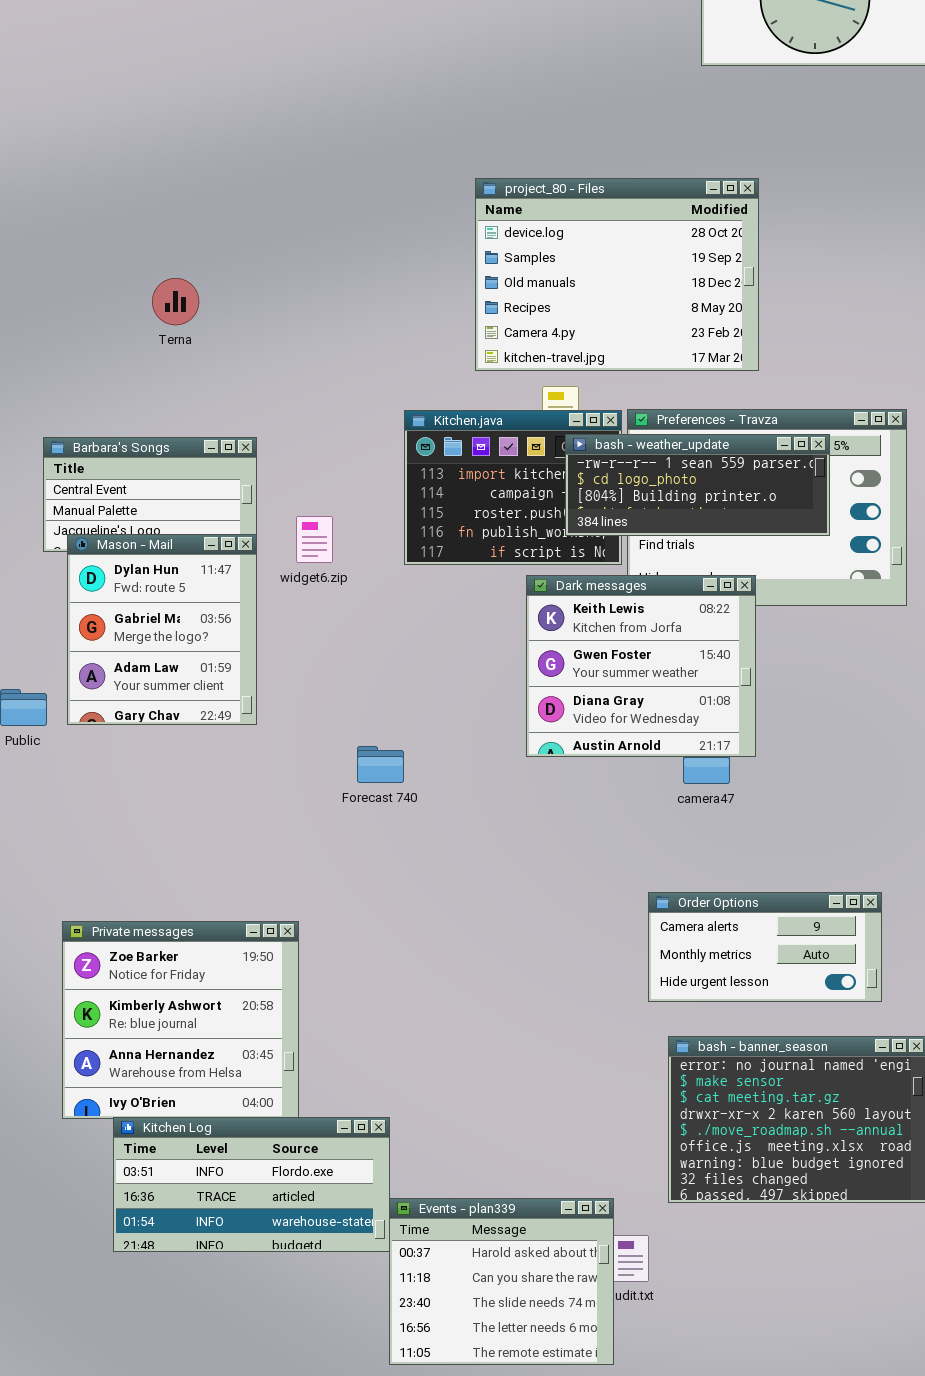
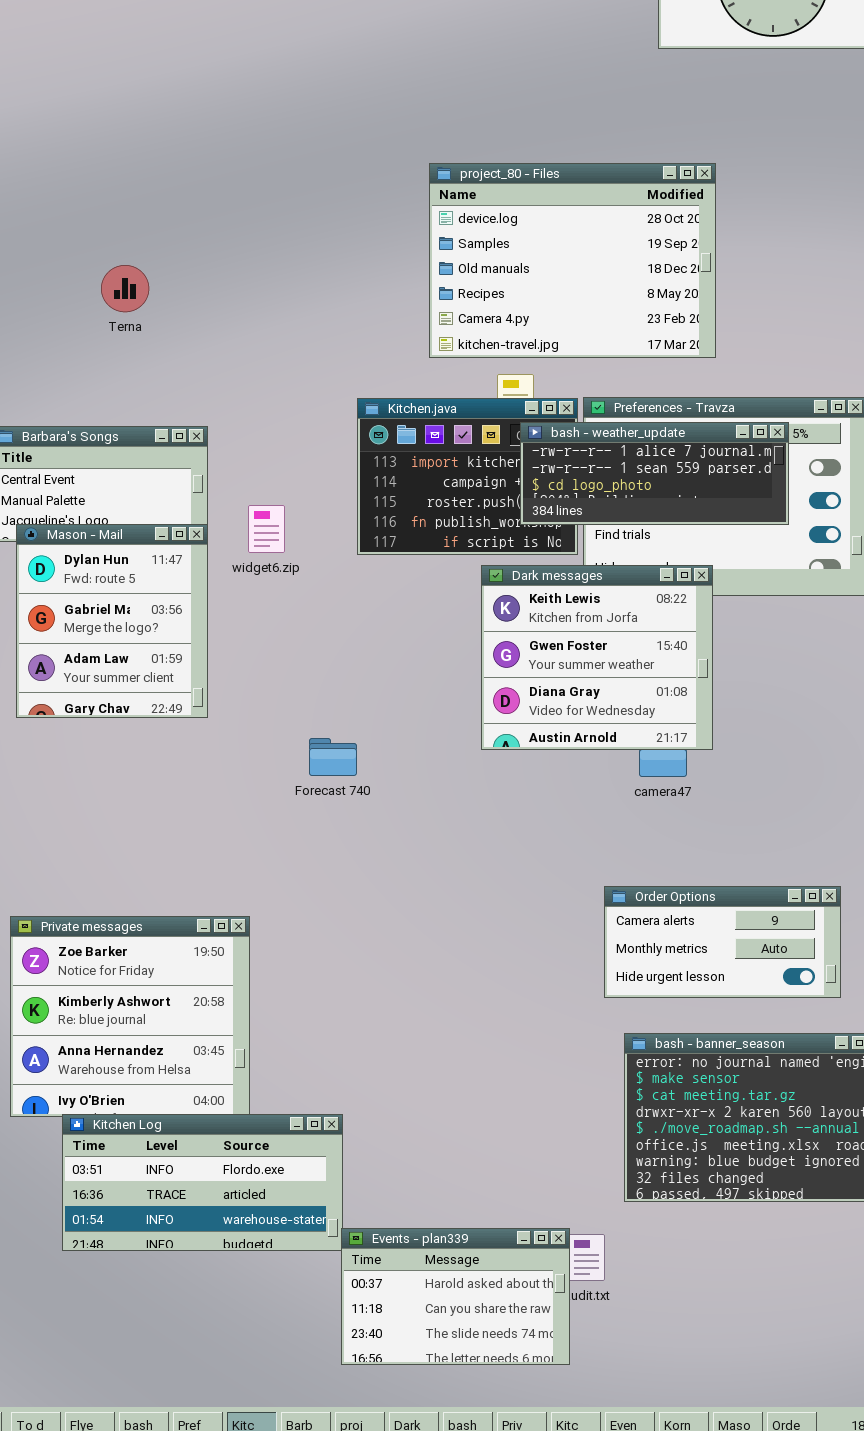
bash - weather_update: [565,434,830,536] -> [520,422,789,525], scrolled up 1 row
Events - plan339: [389,1198,614,1365] -> [341,1228,570,1365], resized

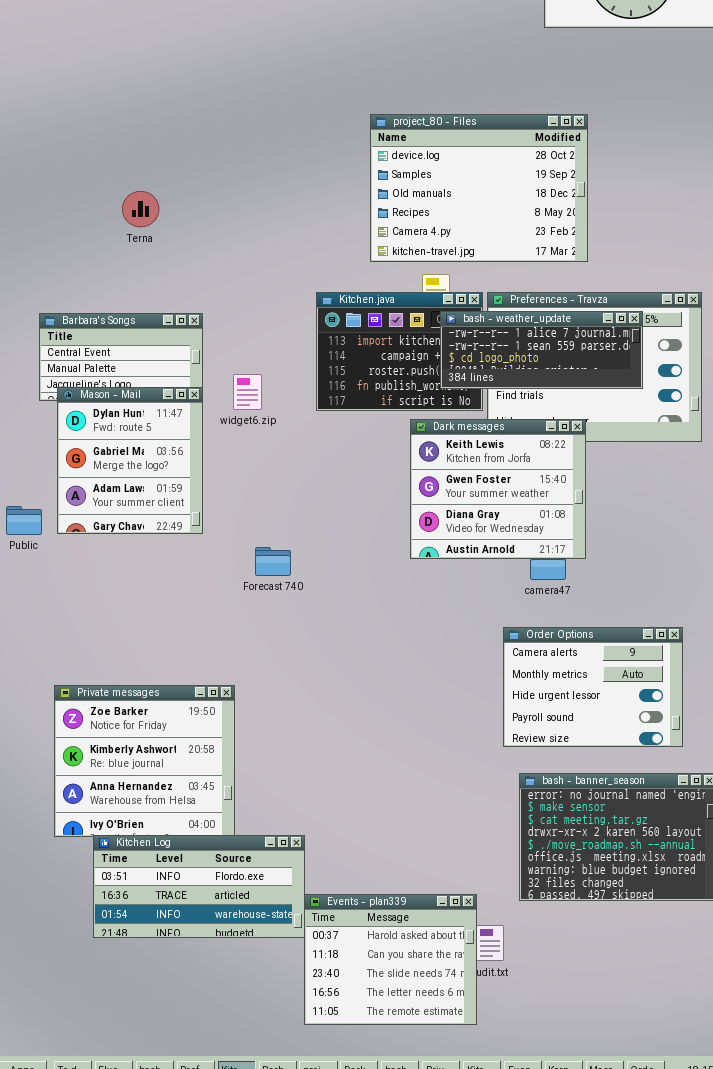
Forecast 740: [309,738,357,776] -> [255,547,291,576], moved
Order Options: [604,886,841,998] -> [503,627,683,747], resized
Events - plan339: [341,1228,570,1365] -> [304,894,477,1025], resized

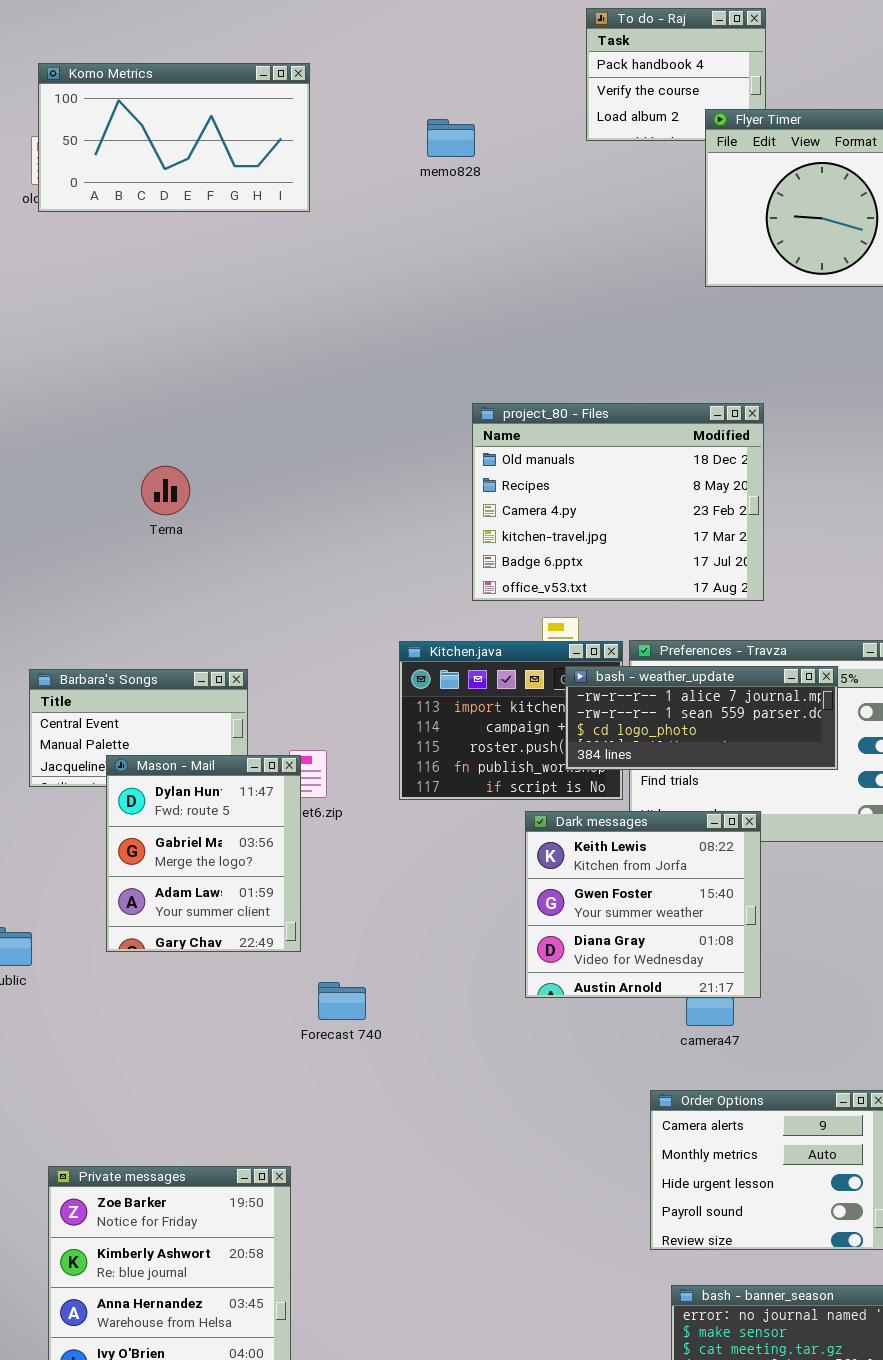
project_80 - Files: [370,114,588,262] -> [472,403,764,601], scrolled down 2 rows
Terna: [122,191,159,227] -> [141,466,190,515], moved
Mason - Mail: [57,387,203,534] -> [106,755,301,952], moved

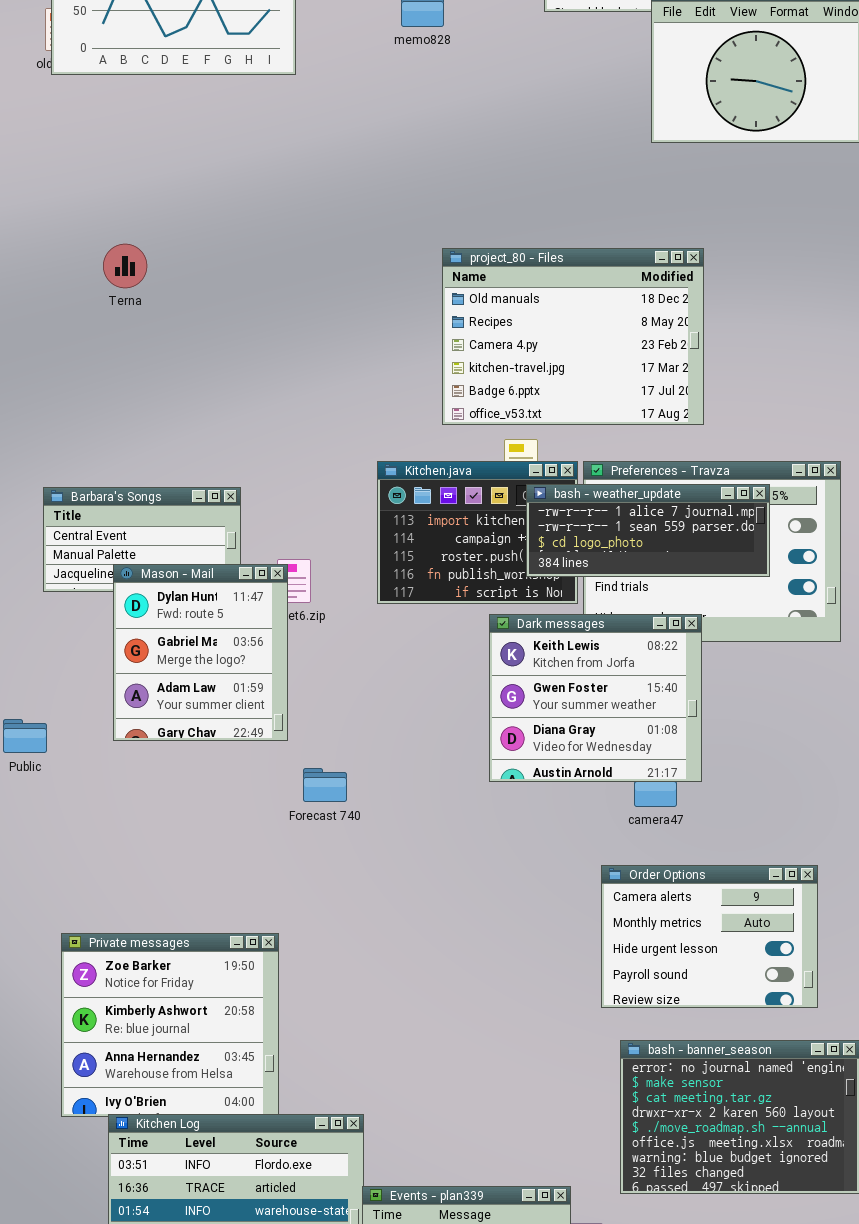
Terna: [141,466,190,515] -> [103,244,147,288], moved

